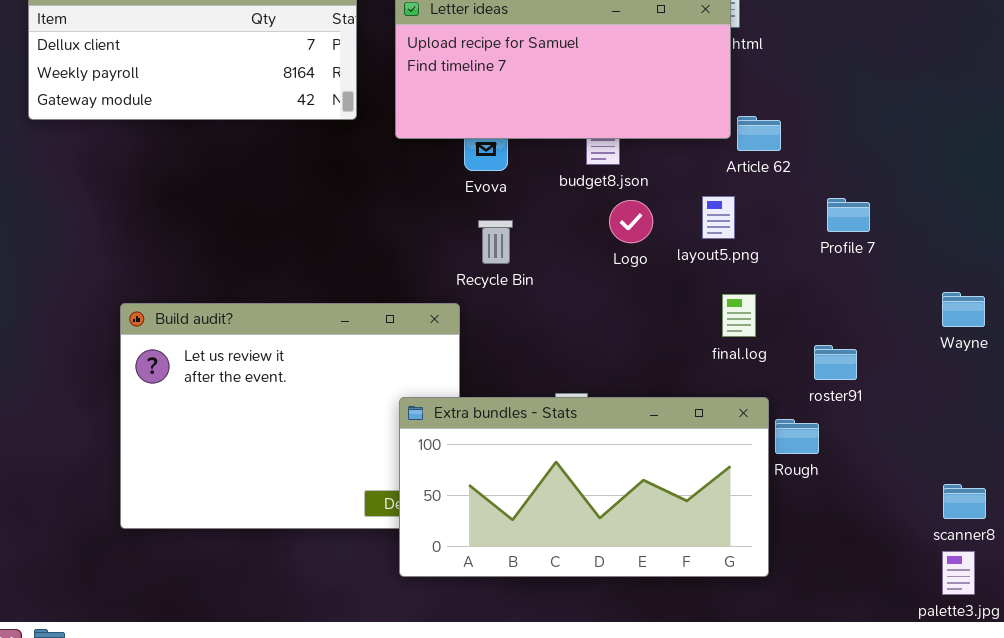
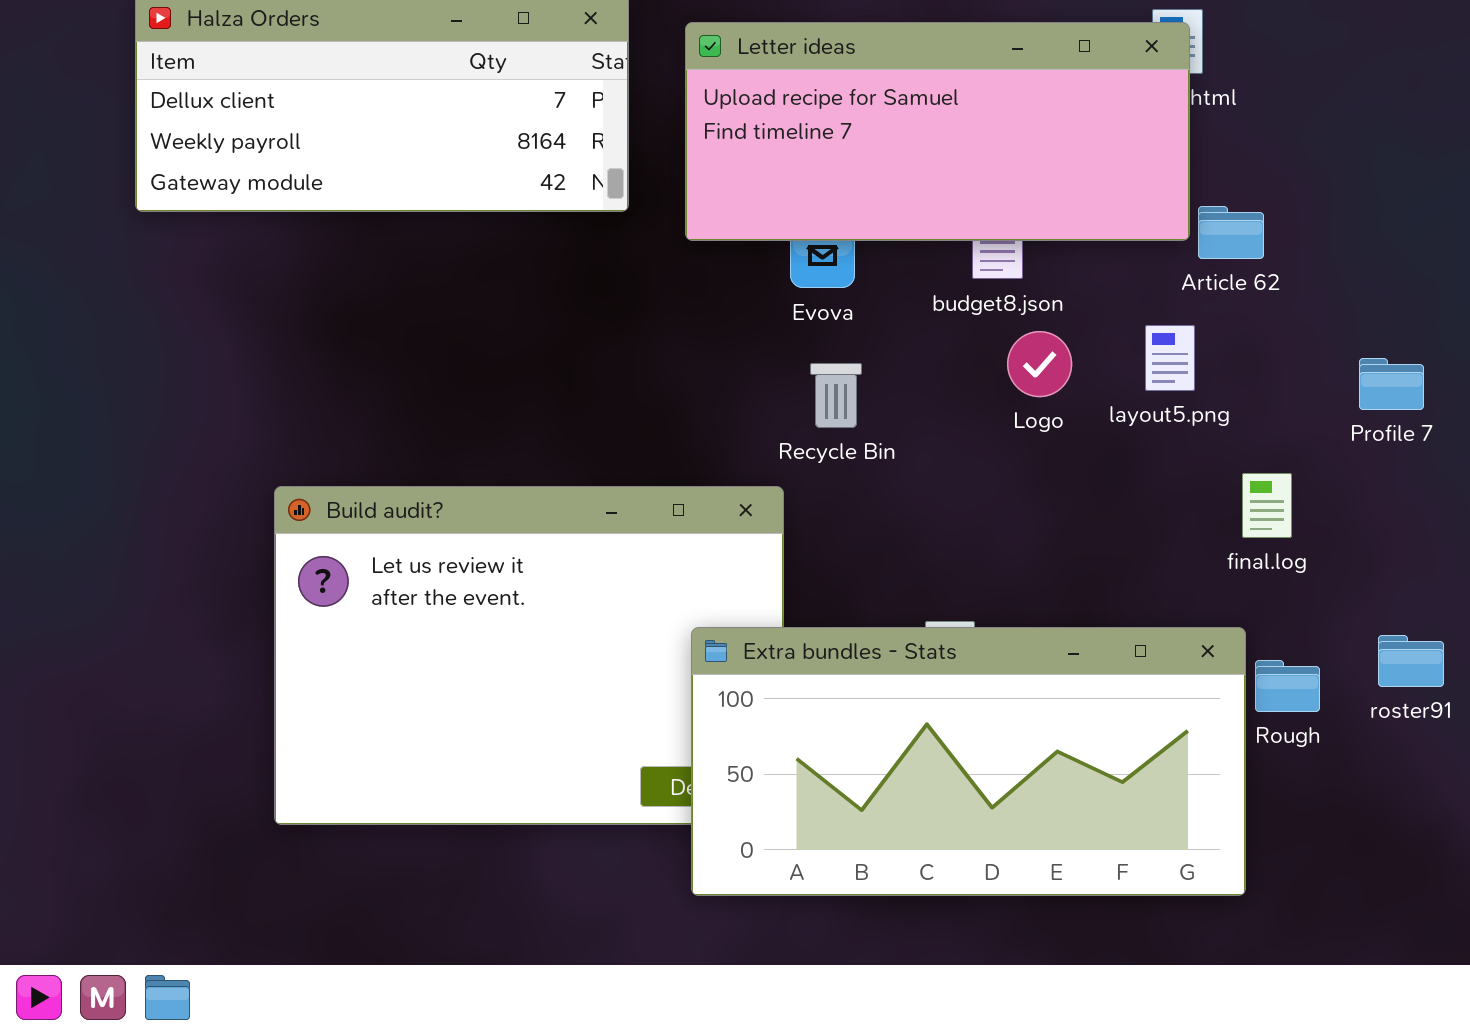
Profile 7: [827,198,870,232] -> [1359,358,1424,410], moved
final.log: [722,294,756,337] -> [1242,473,1292,538], moved
roster91: [814,345,857,380] -> [1378,635,1444,687], moved

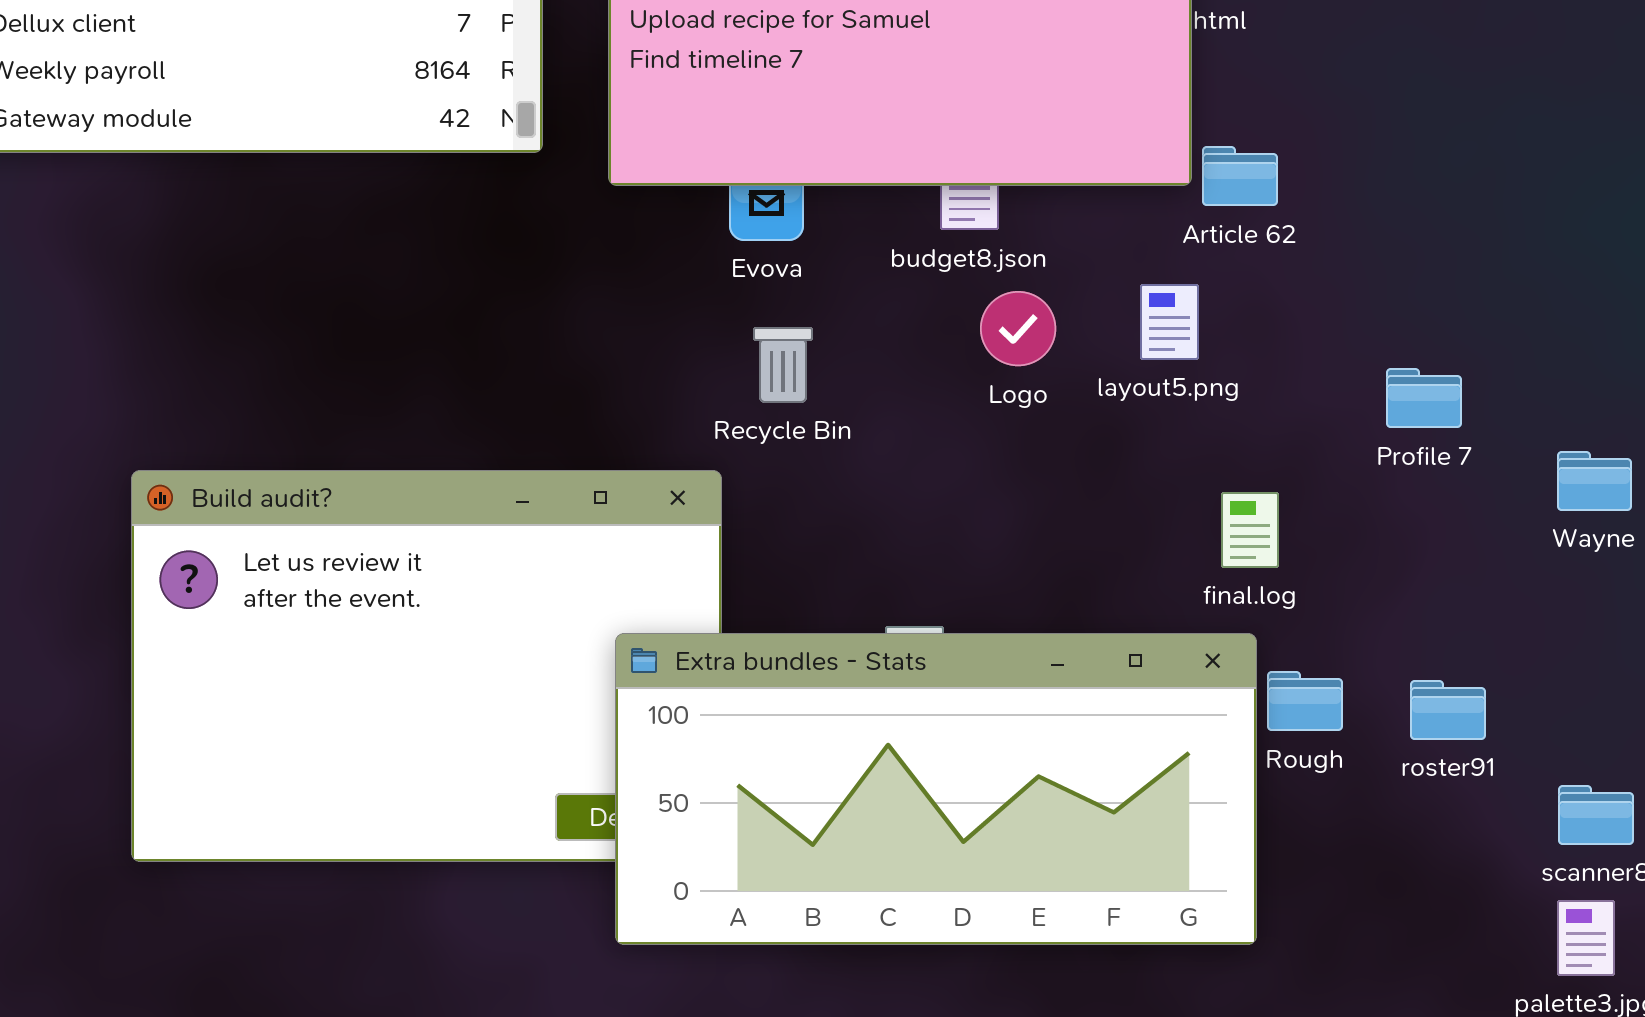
Profile 7: [1359,358,1424,410] -> [1386,368,1462,428], moved
final.log: [1242,473,1292,538] -> [1221,492,1279,568], moved
roster91: [1378,635,1444,687] -> [1410,680,1486,740], moved

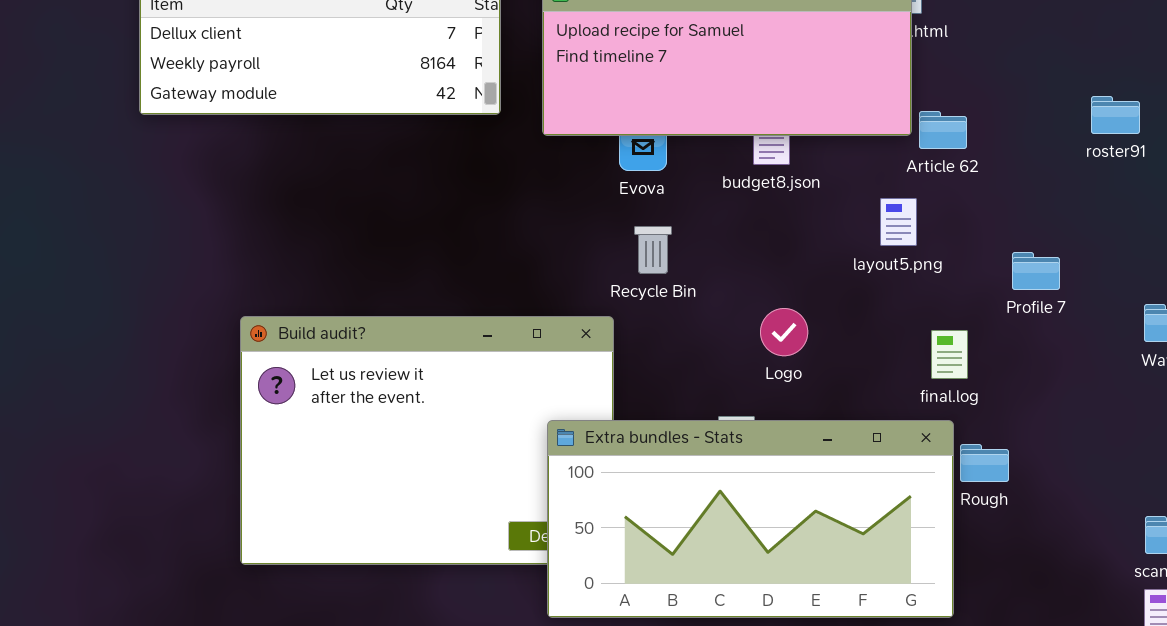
Logo: [980,291,1056,366] -> [760,308,808,356], moved
Profile 7: [1386,368,1462,428] -> [1012,252,1060,290], moved
roster91: [1410,680,1486,740] -> [1091,96,1140,134], moved

